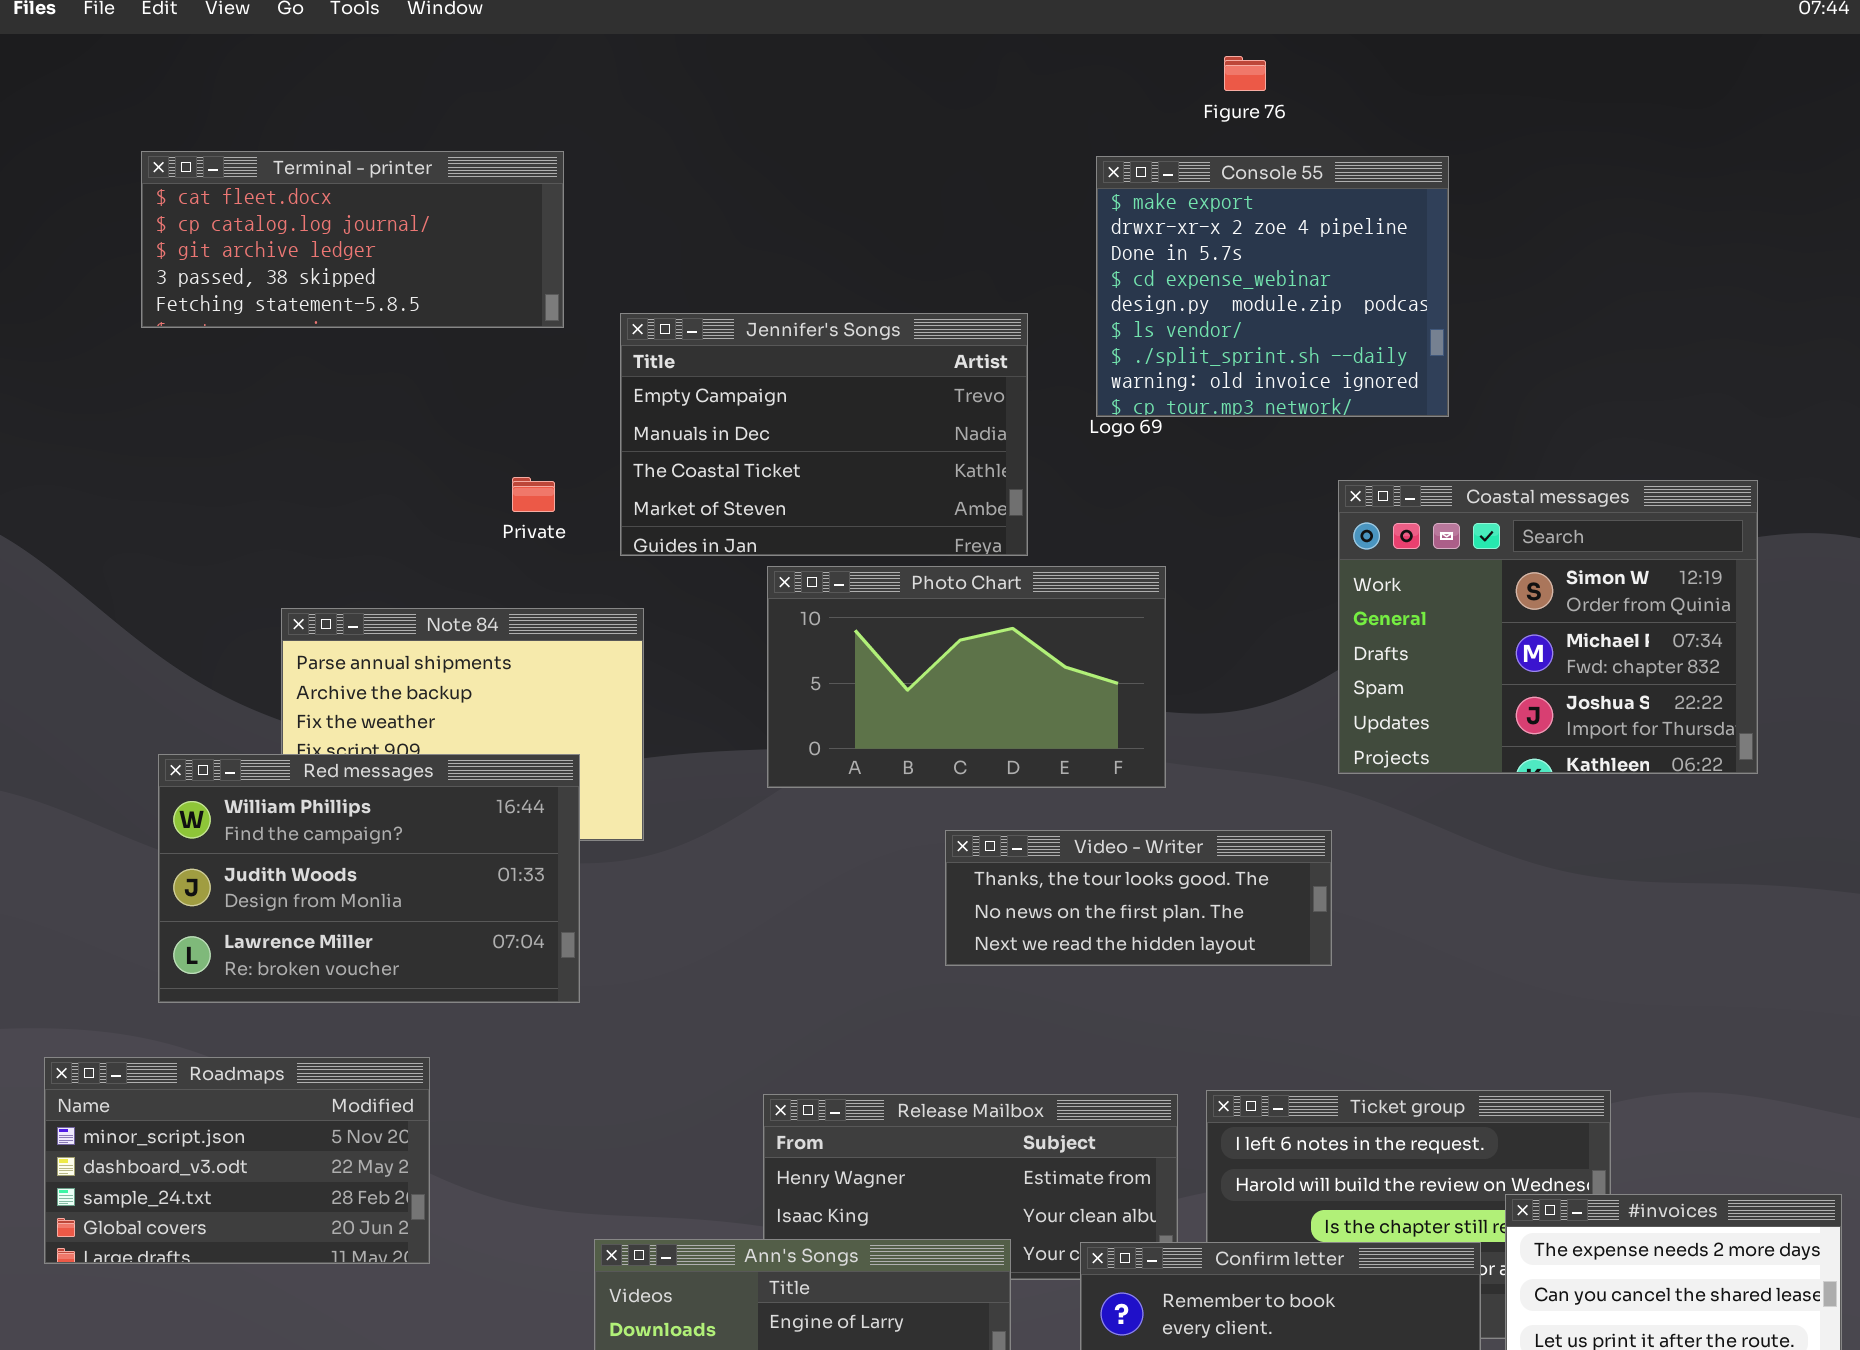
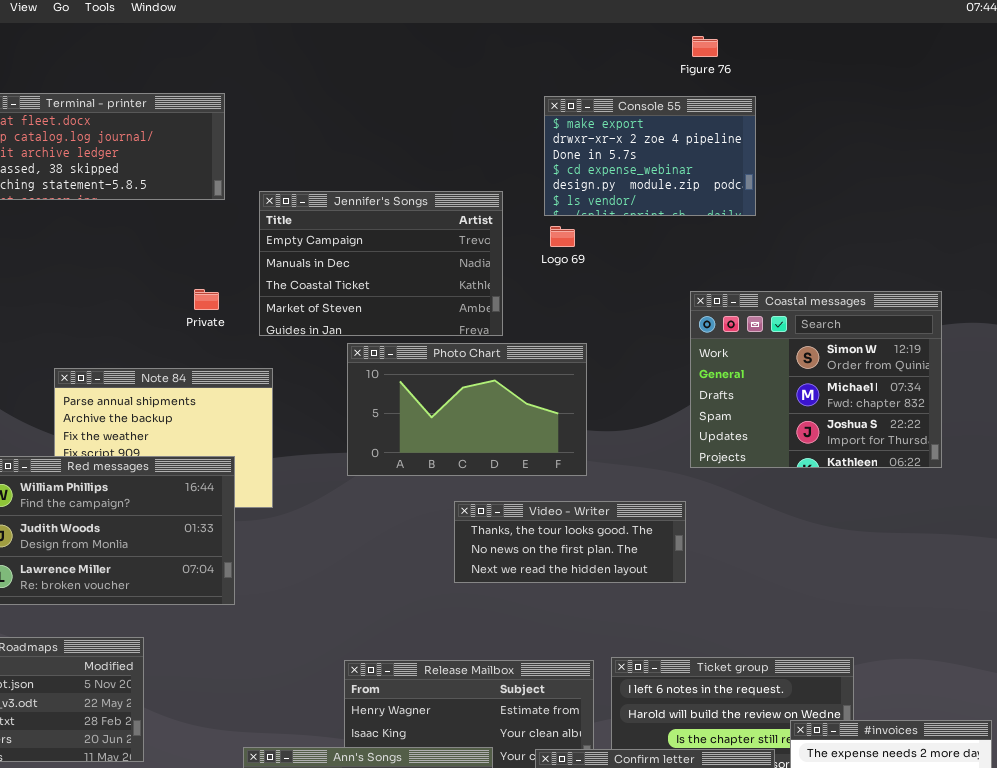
Figure 76: [1224,56,1266,91] -> [692,36,718,57], moved
Console 55: [1096,156,1449,417] -> [544,96,756,216], resized

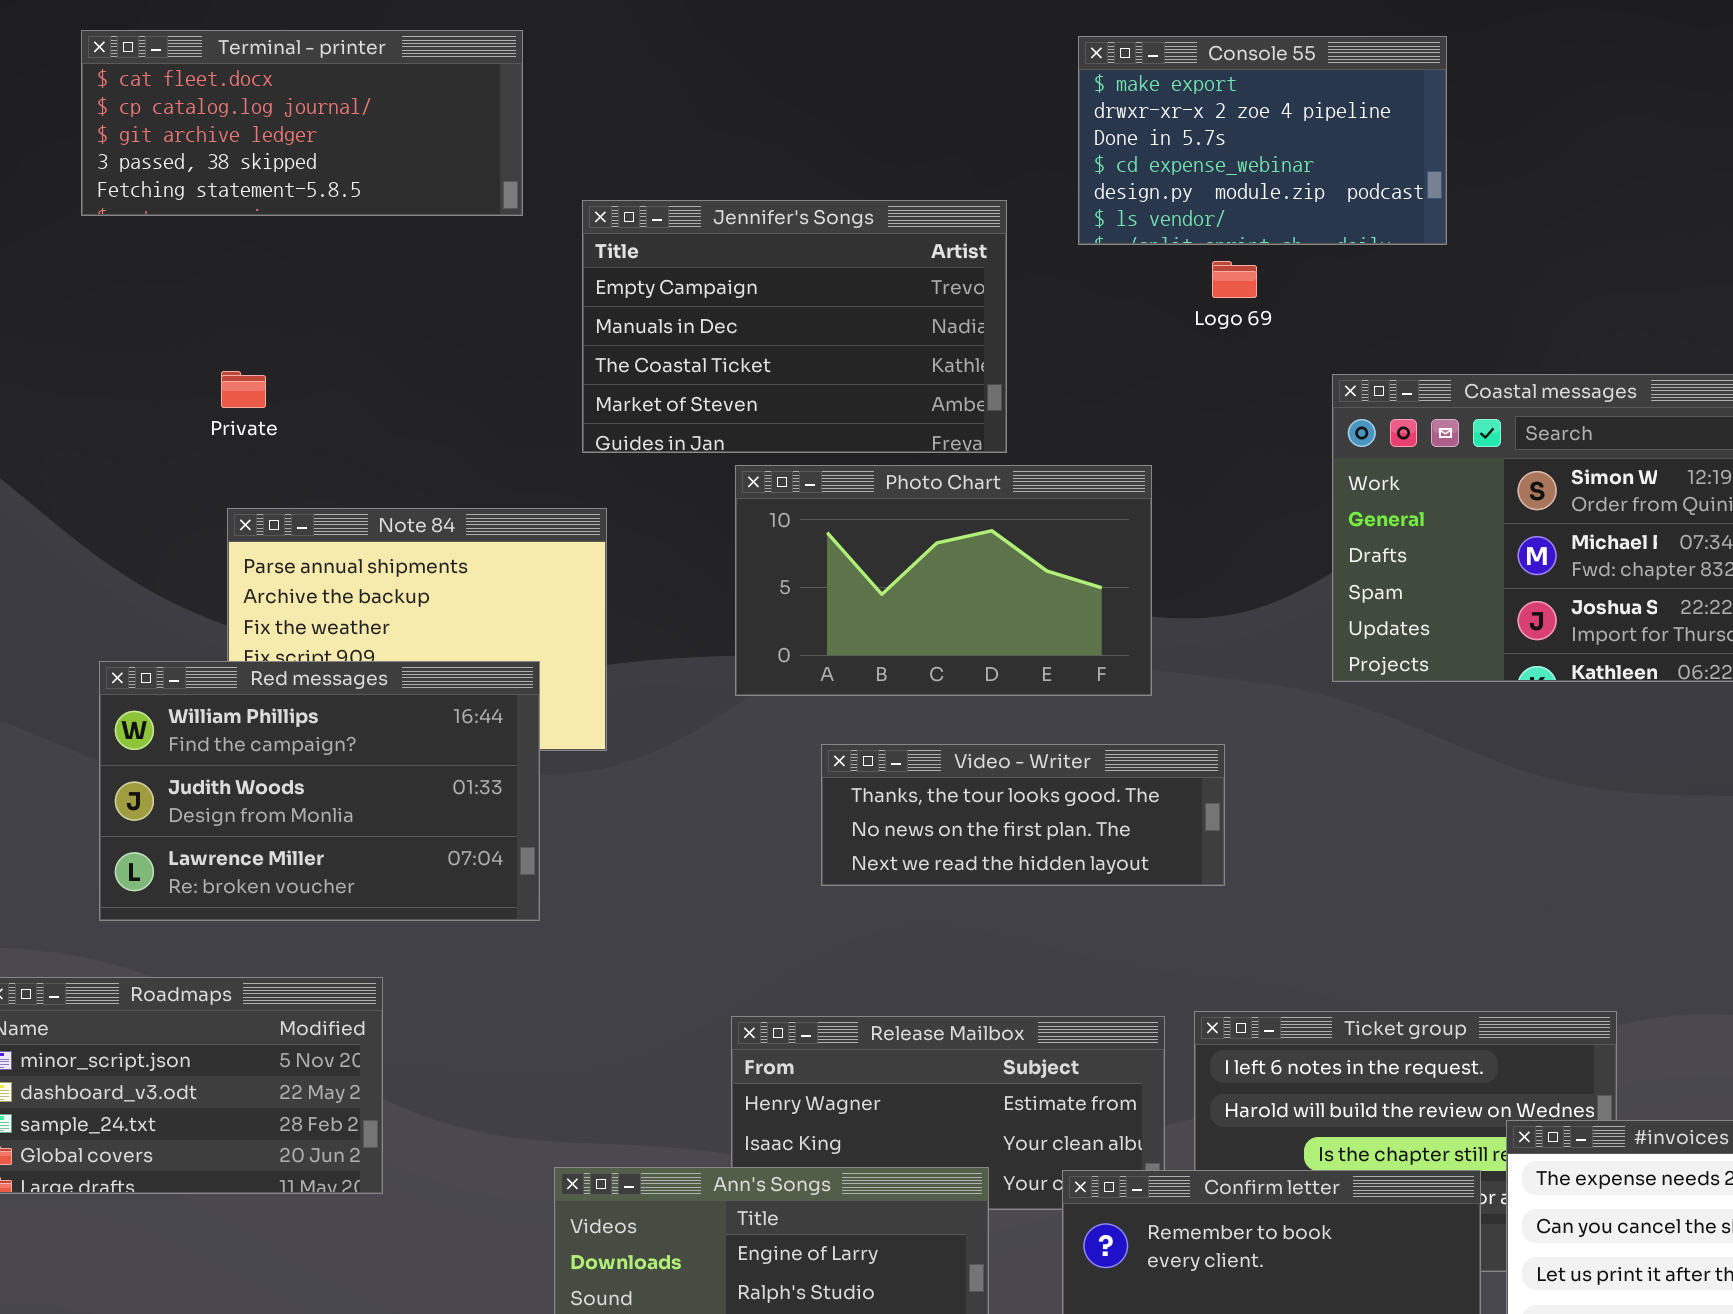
Logo 69: [550,226,575,247] -> [1212,261,1257,298], moved
Private: [194,289,219,310] -> [221,371,266,408], moved
Video - Writer: [454,501,686,583] -> [821,744,1225,886], moved

